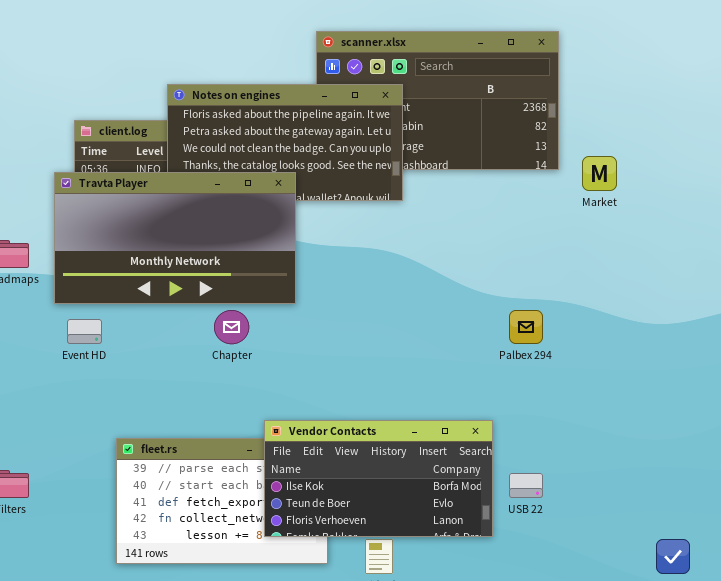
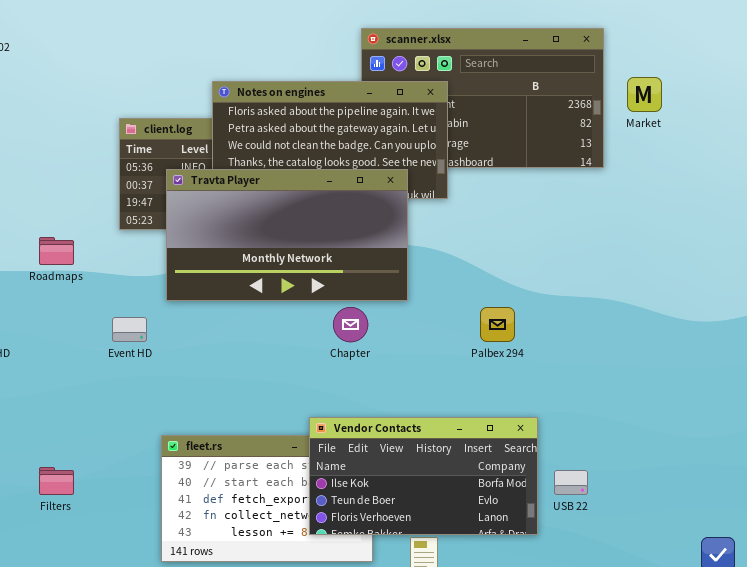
Market: [582,156,617,191] -> [627,77,662,112], moved
Travta Player: [54,172,296,304] -> [166,169,408,301], moved
Chapter: [214,310,249,344] -> [333,307,368,342], moved
Palbex 294: [509,310,543,344] -> [480,307,515,342], moved

